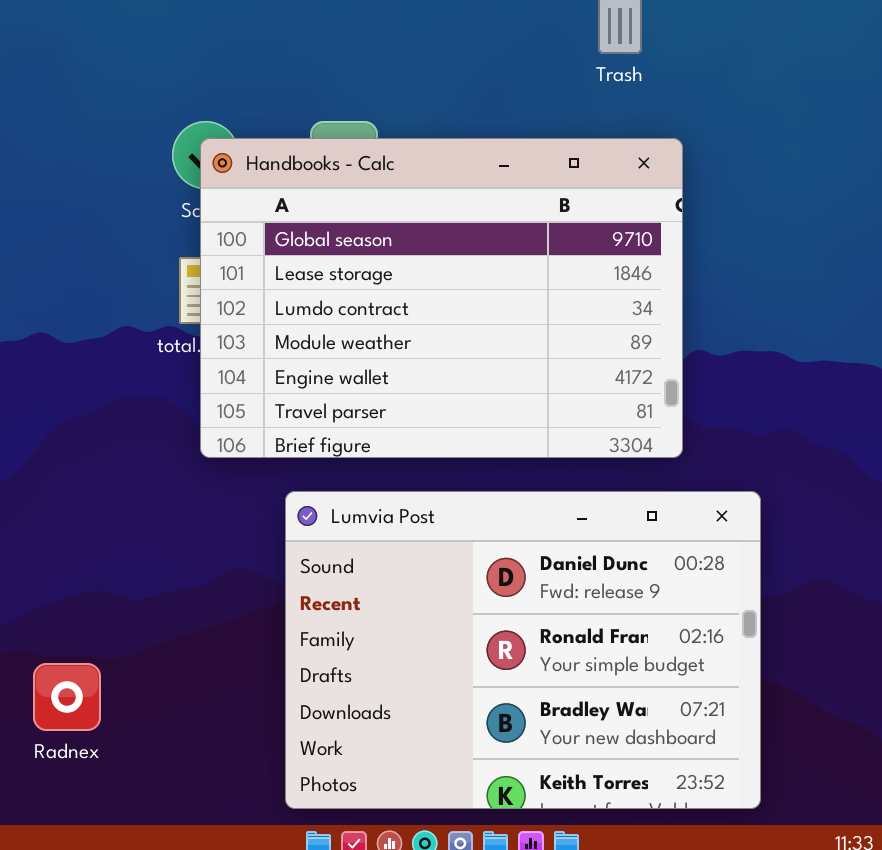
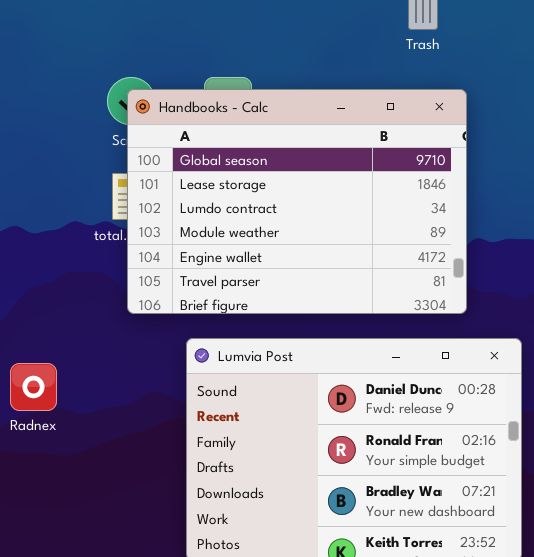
Radnex: [33,663,101,731] -> [10,363,57,411], moved

